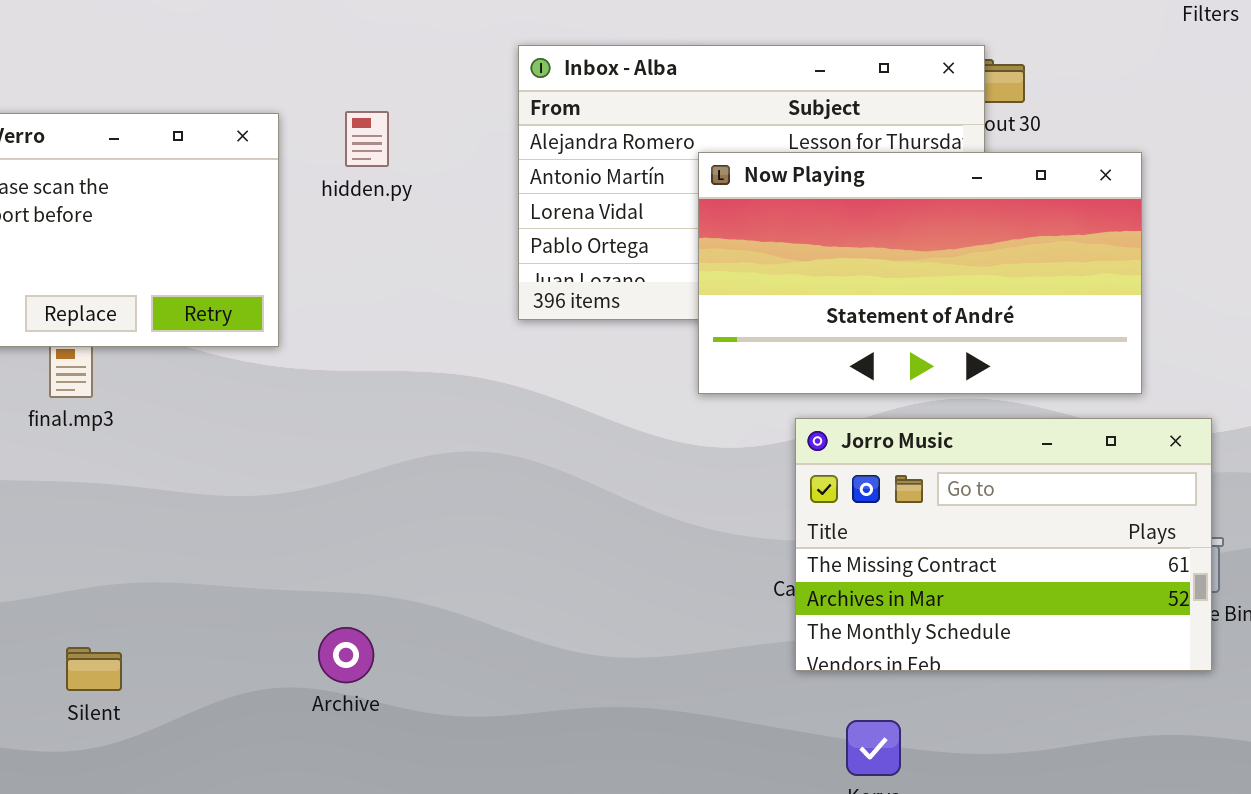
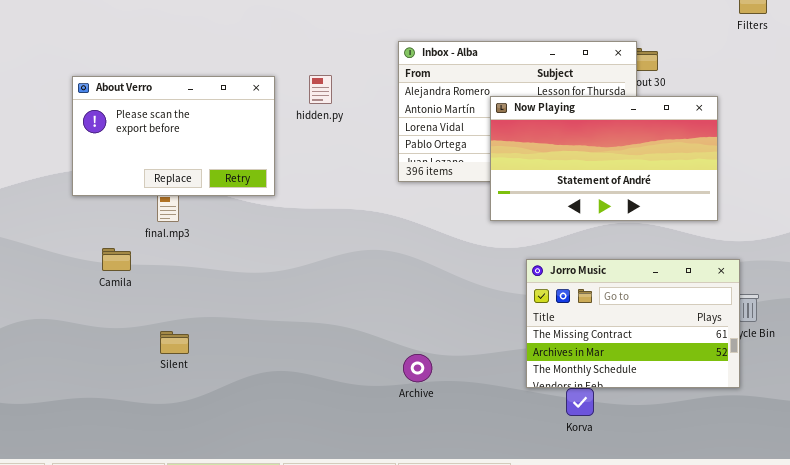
Jorro Music: [795,418,1212,671] -> [526,259,740,388], moved
Archive: [318,627,374,683] -> [403,354,432,382], moved
Silent: [66,647,122,691] -> [160,331,189,354], moved

